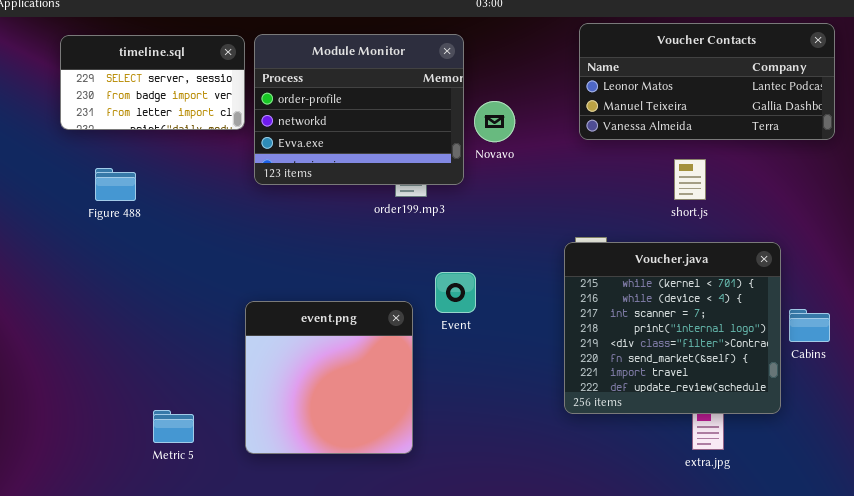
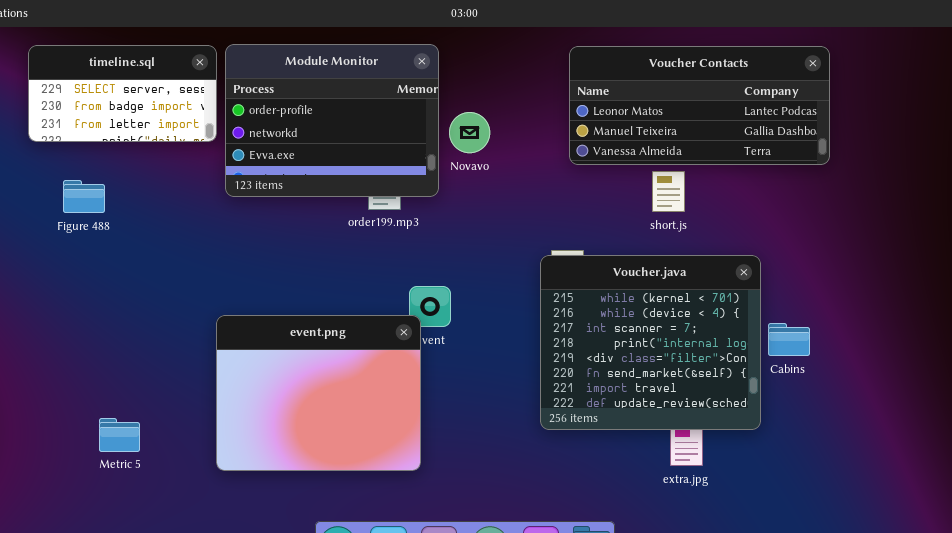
Voucher Contacts: [579,23,835,140] -> [569,46,830,165], moved
event.png: [245,301,413,454] -> [216,315,421,471], resized
Metric 5: [153,410,194,443] -> [99,418,140,452], moved

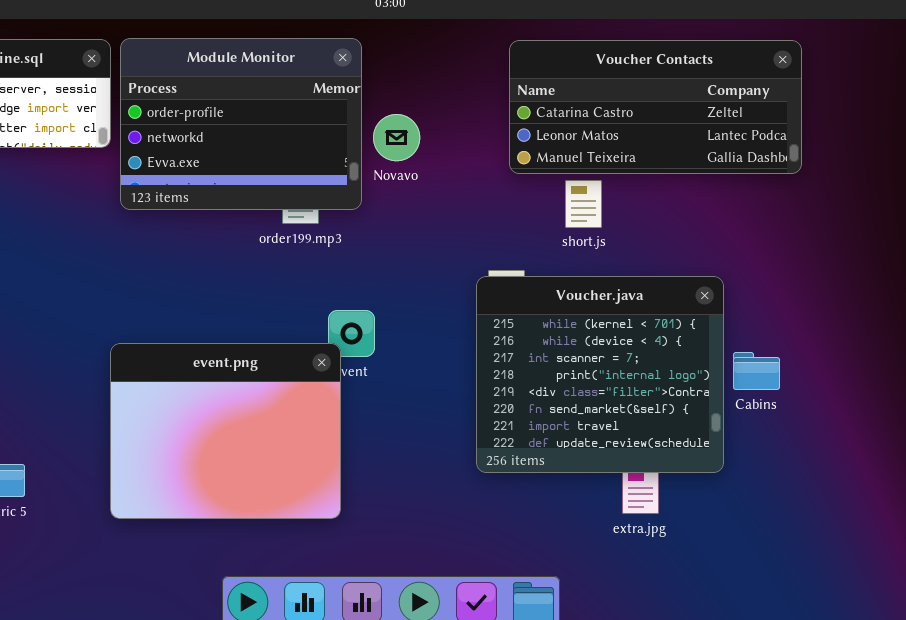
Voucher Contacts: [569,46,830,165] -> [509,40,802,174], scrolled up 1 row
short.js: [652,171,685,212] -> [565,180,602,228], moved

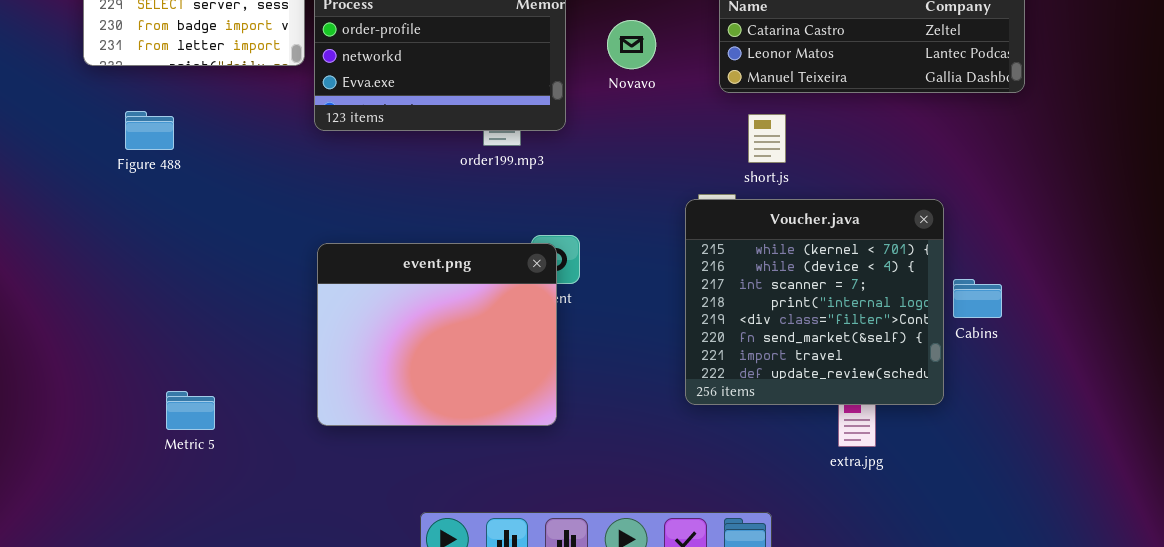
Novavo: [373,114,420,161] -> [607,20,656,69], moved
short.js: [565,180,602,228] -> [748,114,786,163], moved
event.png: [110,343,341,519] -> [317,243,557,426], moved

